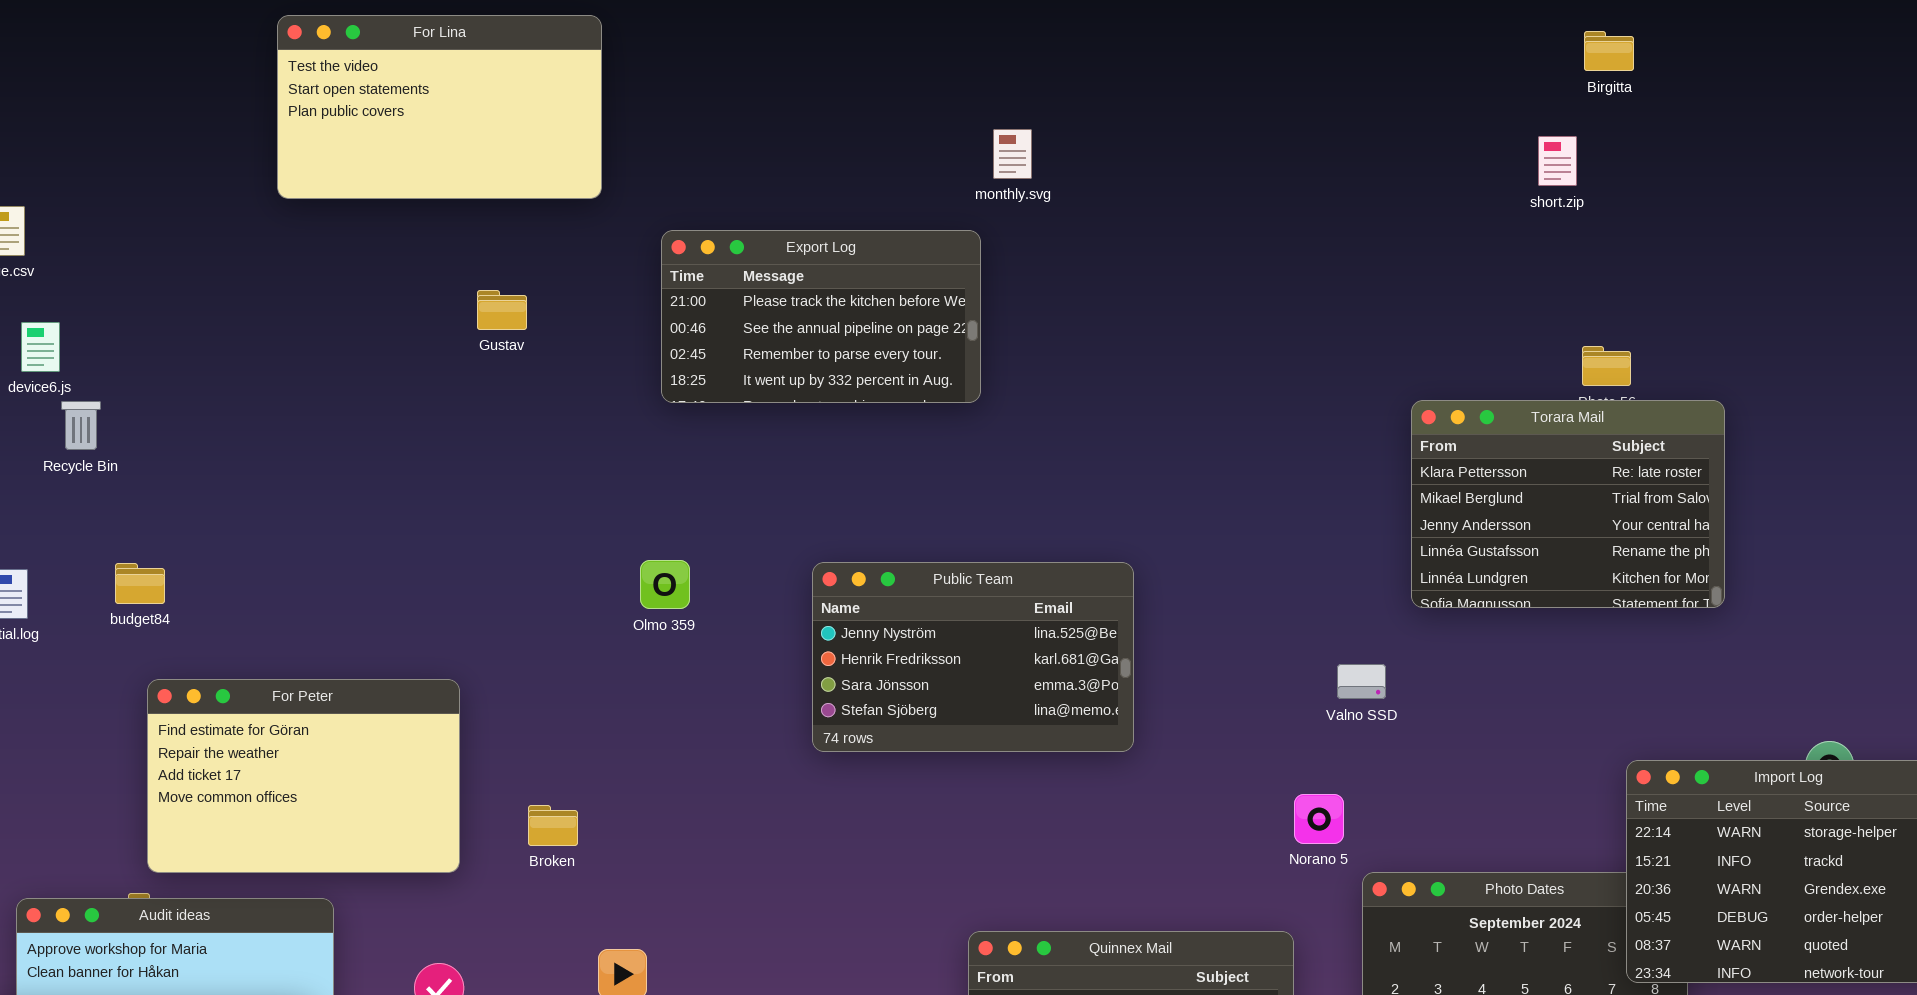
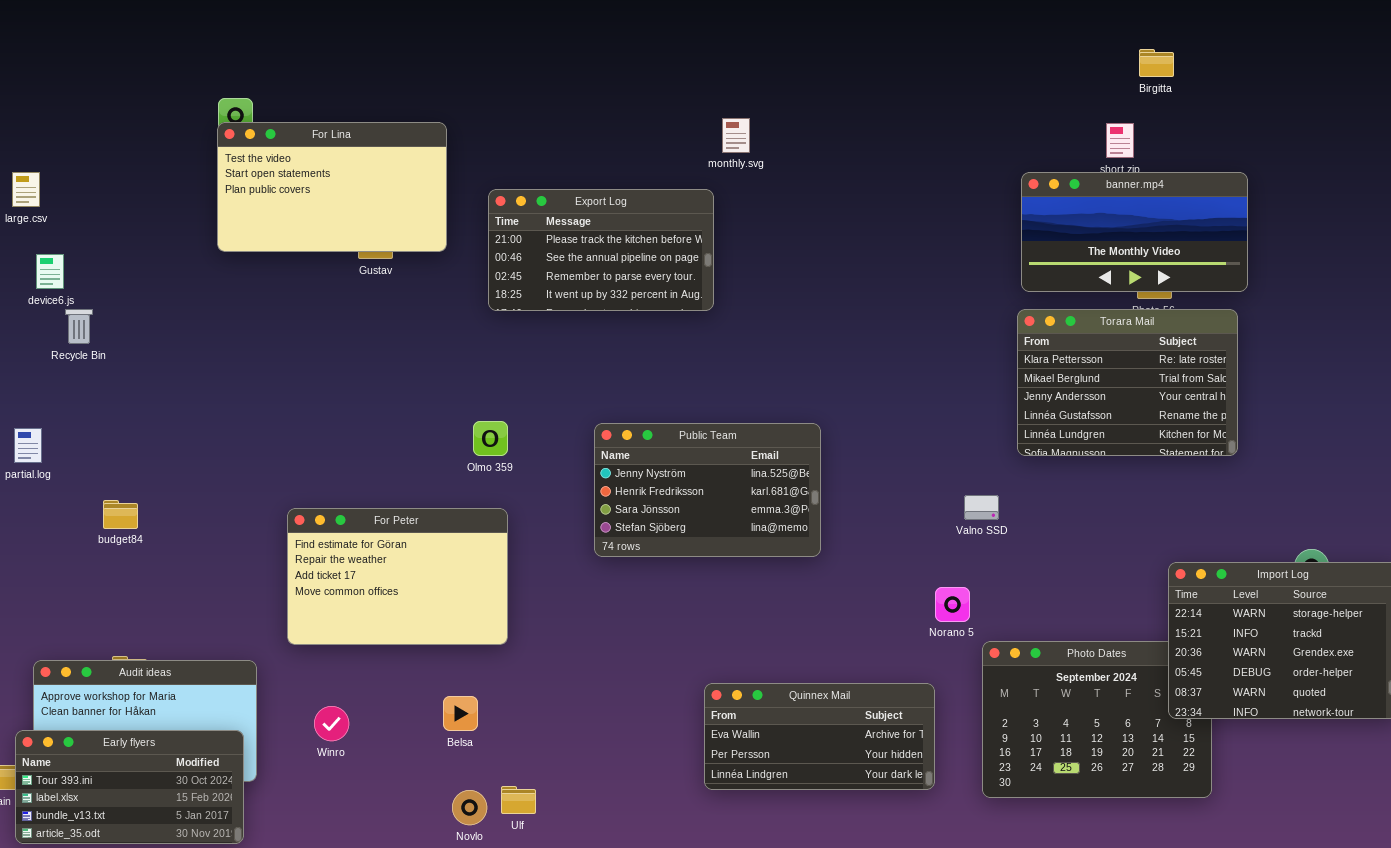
For Lina: [277,15,602,199] -> [217,122,447,252], moved
banner.mp4: none -> [1021,172,1248,292], opened
budget84: [115,563,165,604] -> [103,500,138,529], moved
For Peter: [147,679,460,873] -> [287,508,508,645], moved

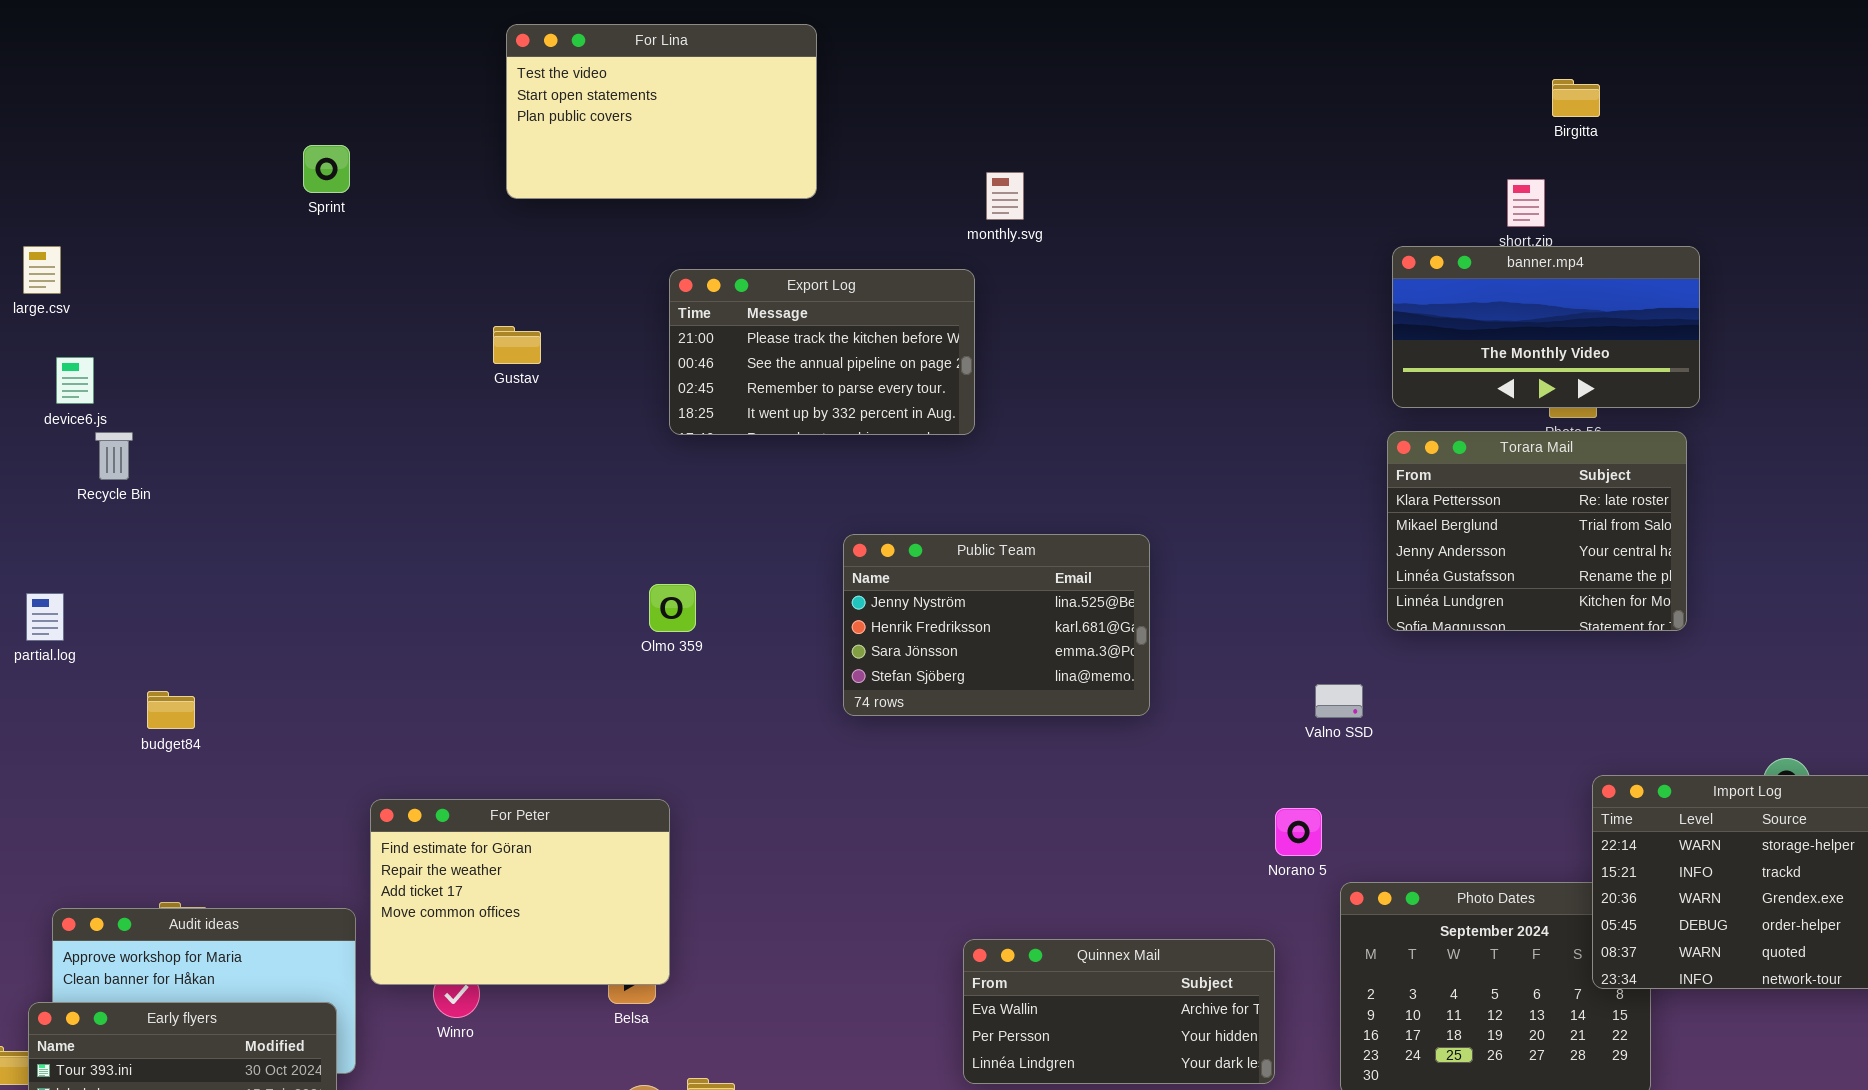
For Lina: [217,122,447,252] -> [506,24,817,199], moved
Public Team: [594,423,821,557] -> [843,534,1150,716], moved
For Peter: [287,508,508,645] -> [370,799,670,985], moved

